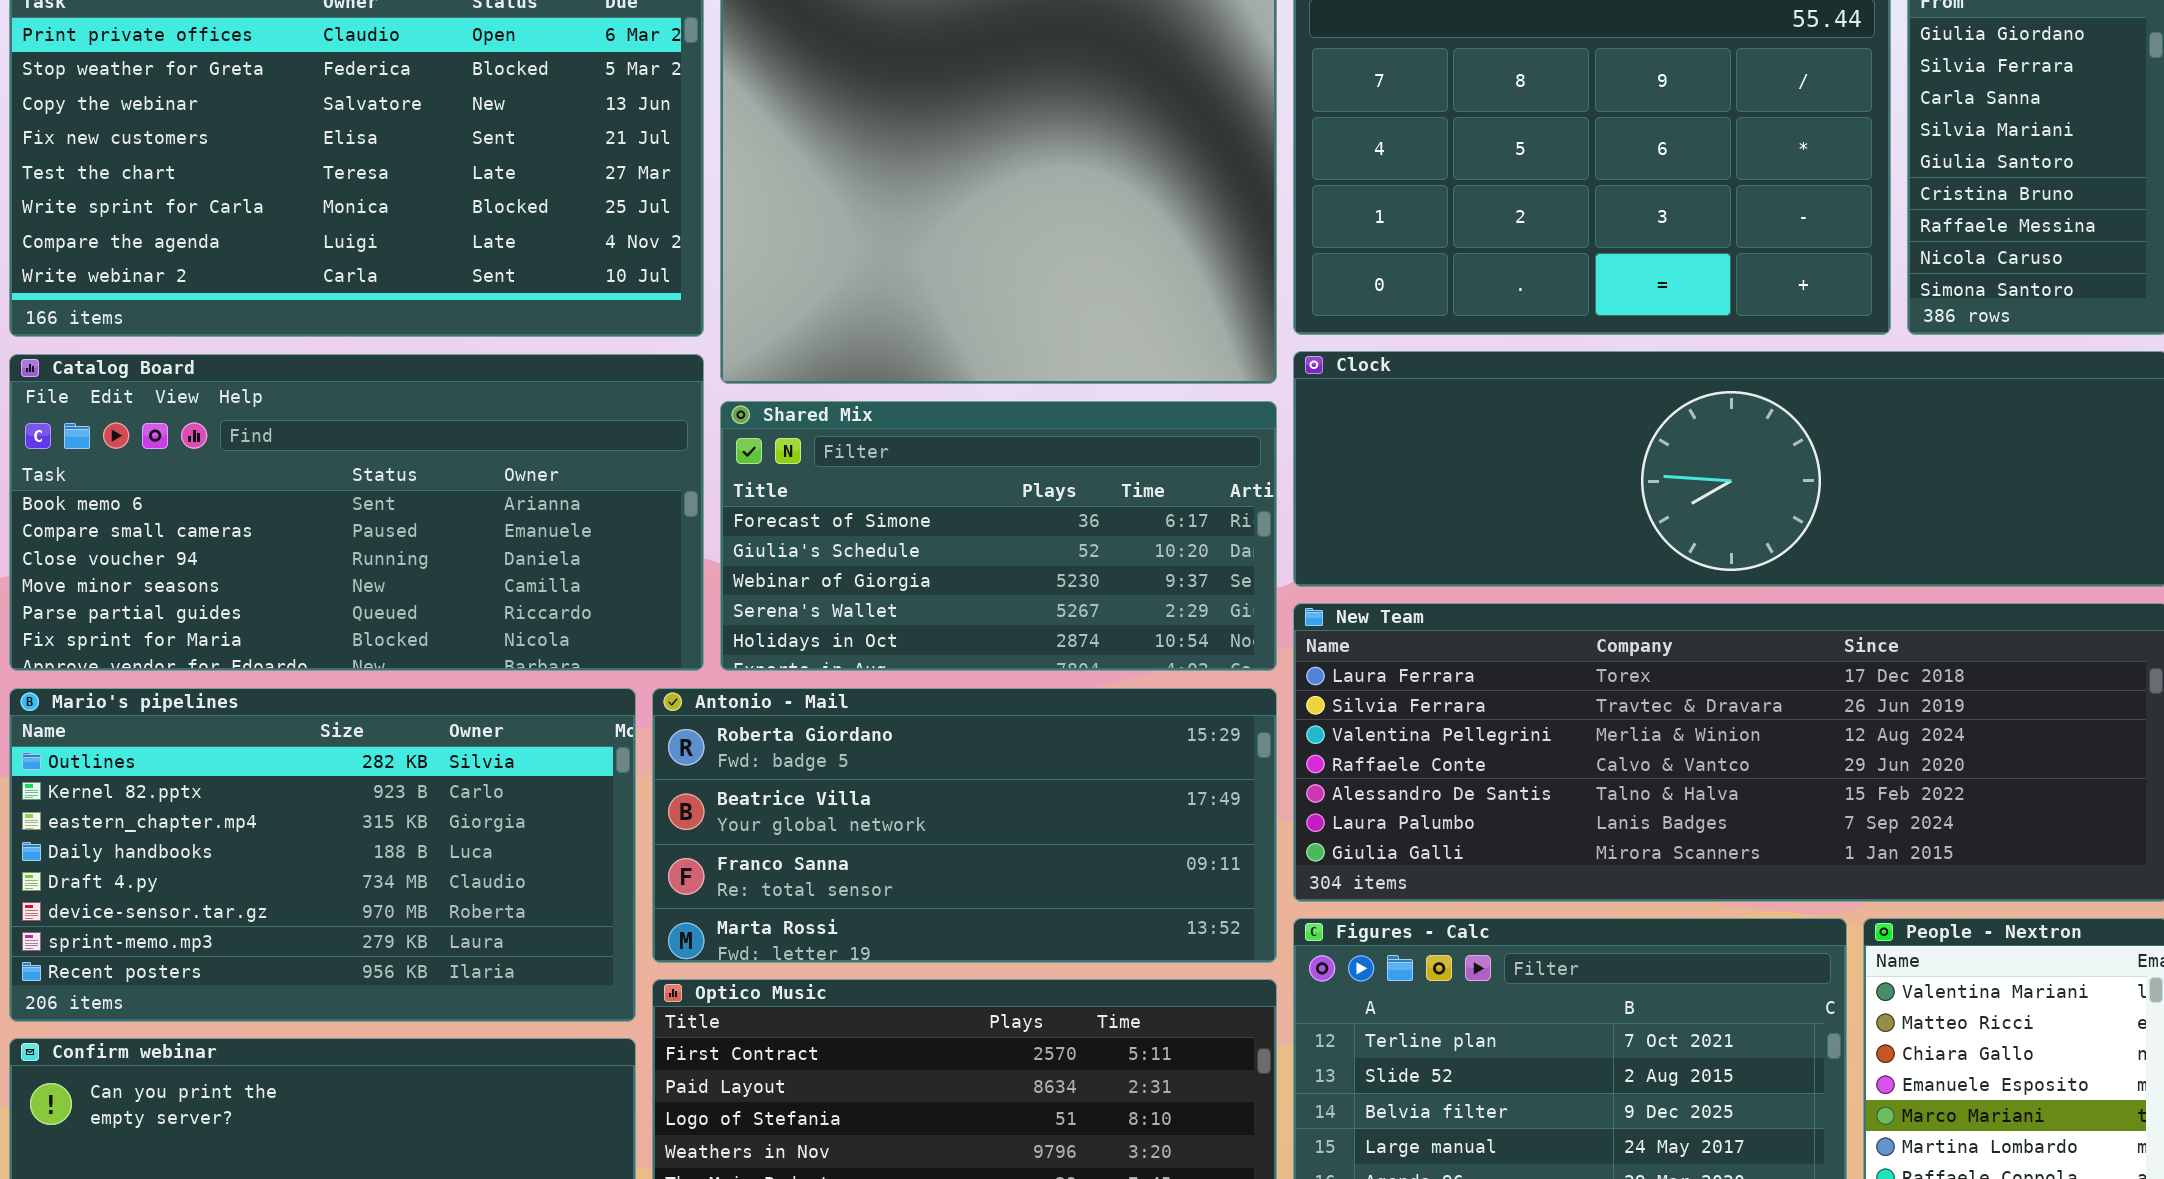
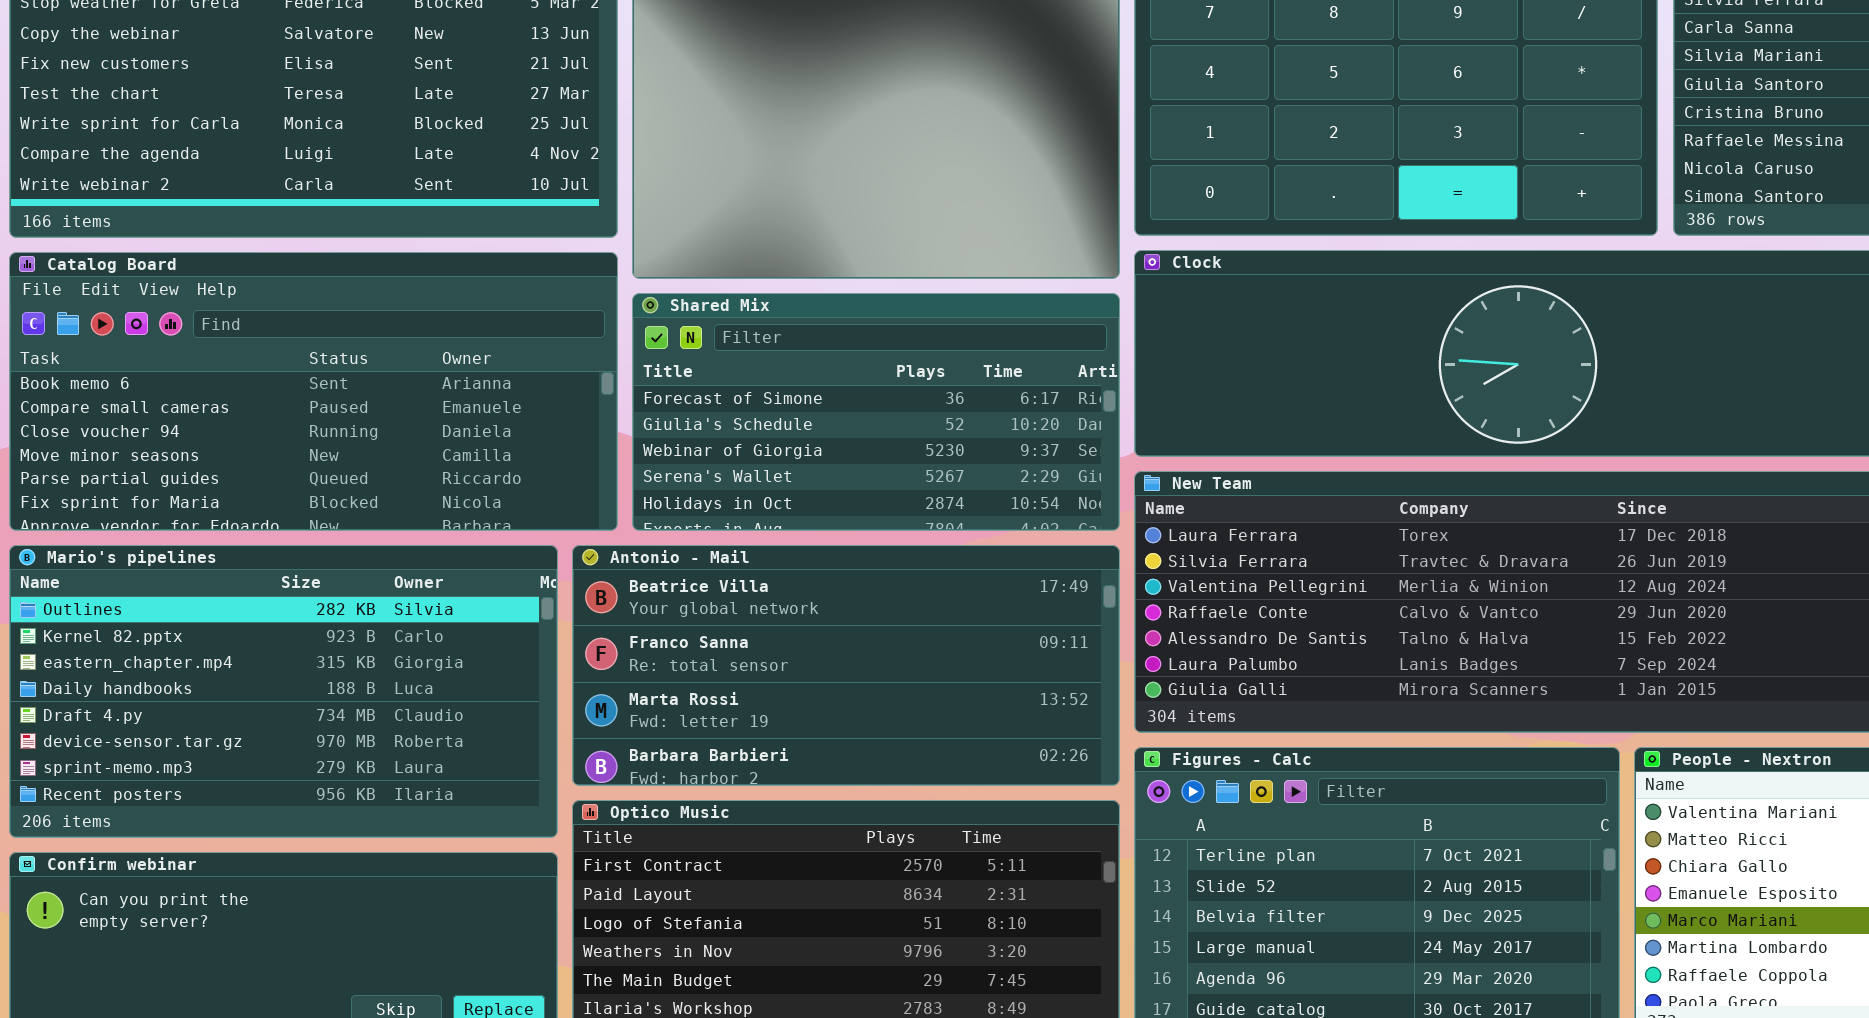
Antonio - Mail: [652,688,1277,963] -> [572,545,1120,786], scrolled down 1 row

